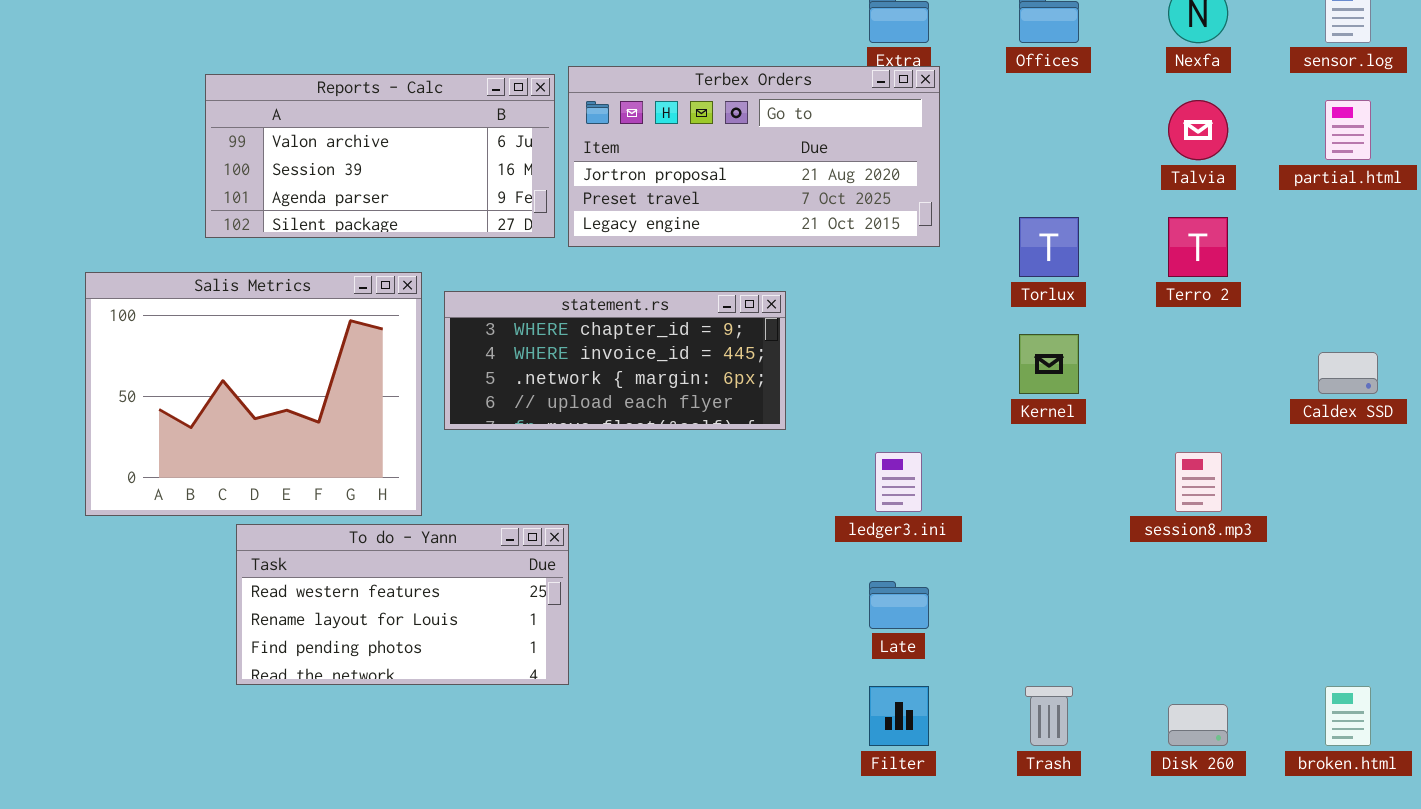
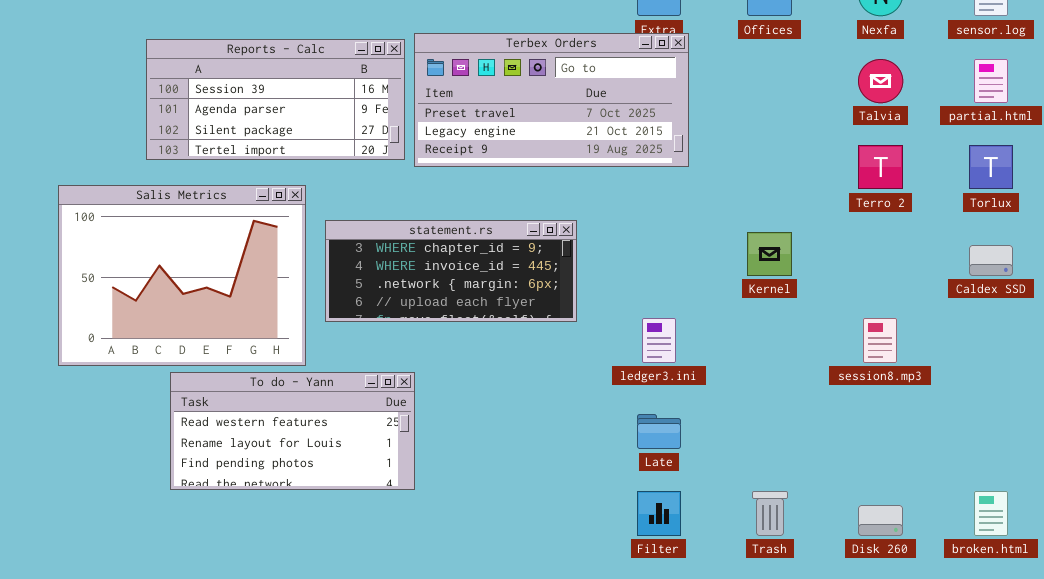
Terbex Orders: [568,66,940,247] -> [414,33,689,167], scrolled down 1 row
Reports - Calc: [205,74,555,238] -> [146,39,405,160], scrolled down 1 row
Torlux: [1019,217,1079,277] -> [969,145,1013,189], moved
statement.rs: [444,291,786,430] -> [325,220,577,322], moved

